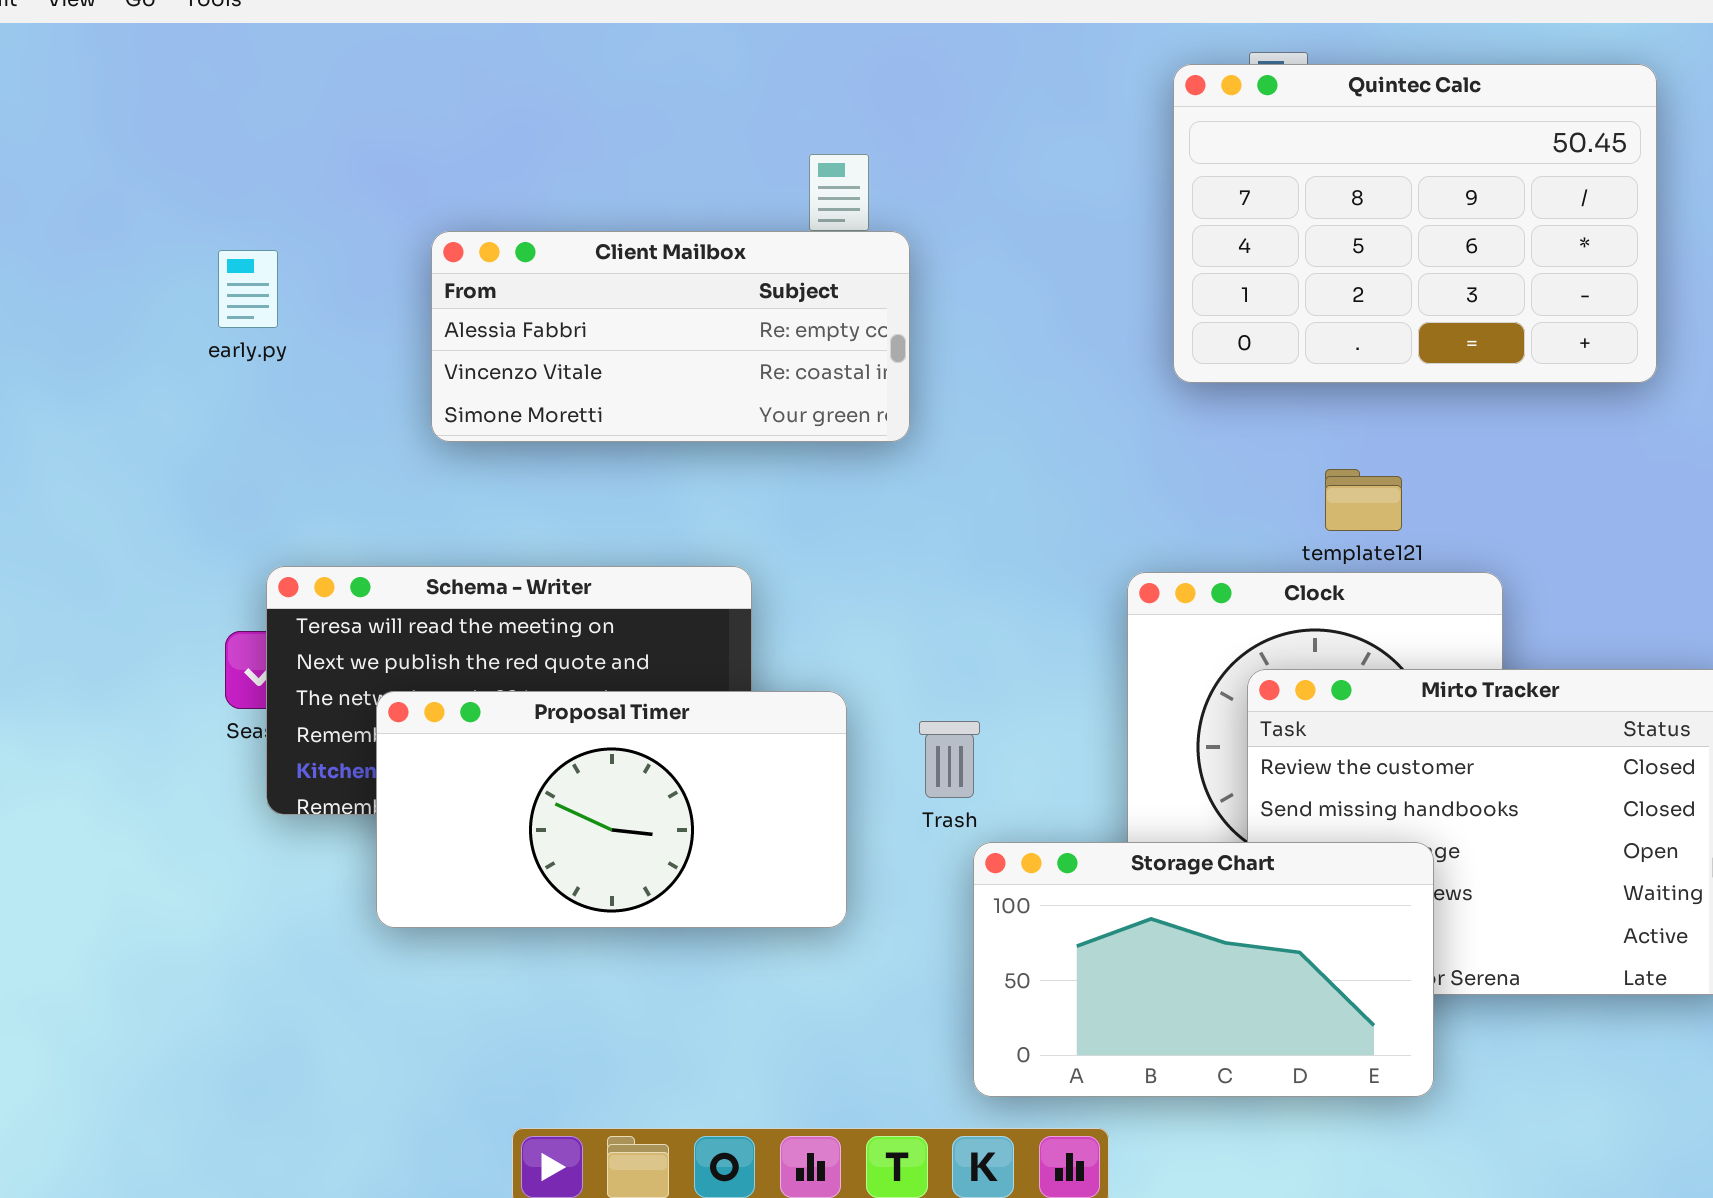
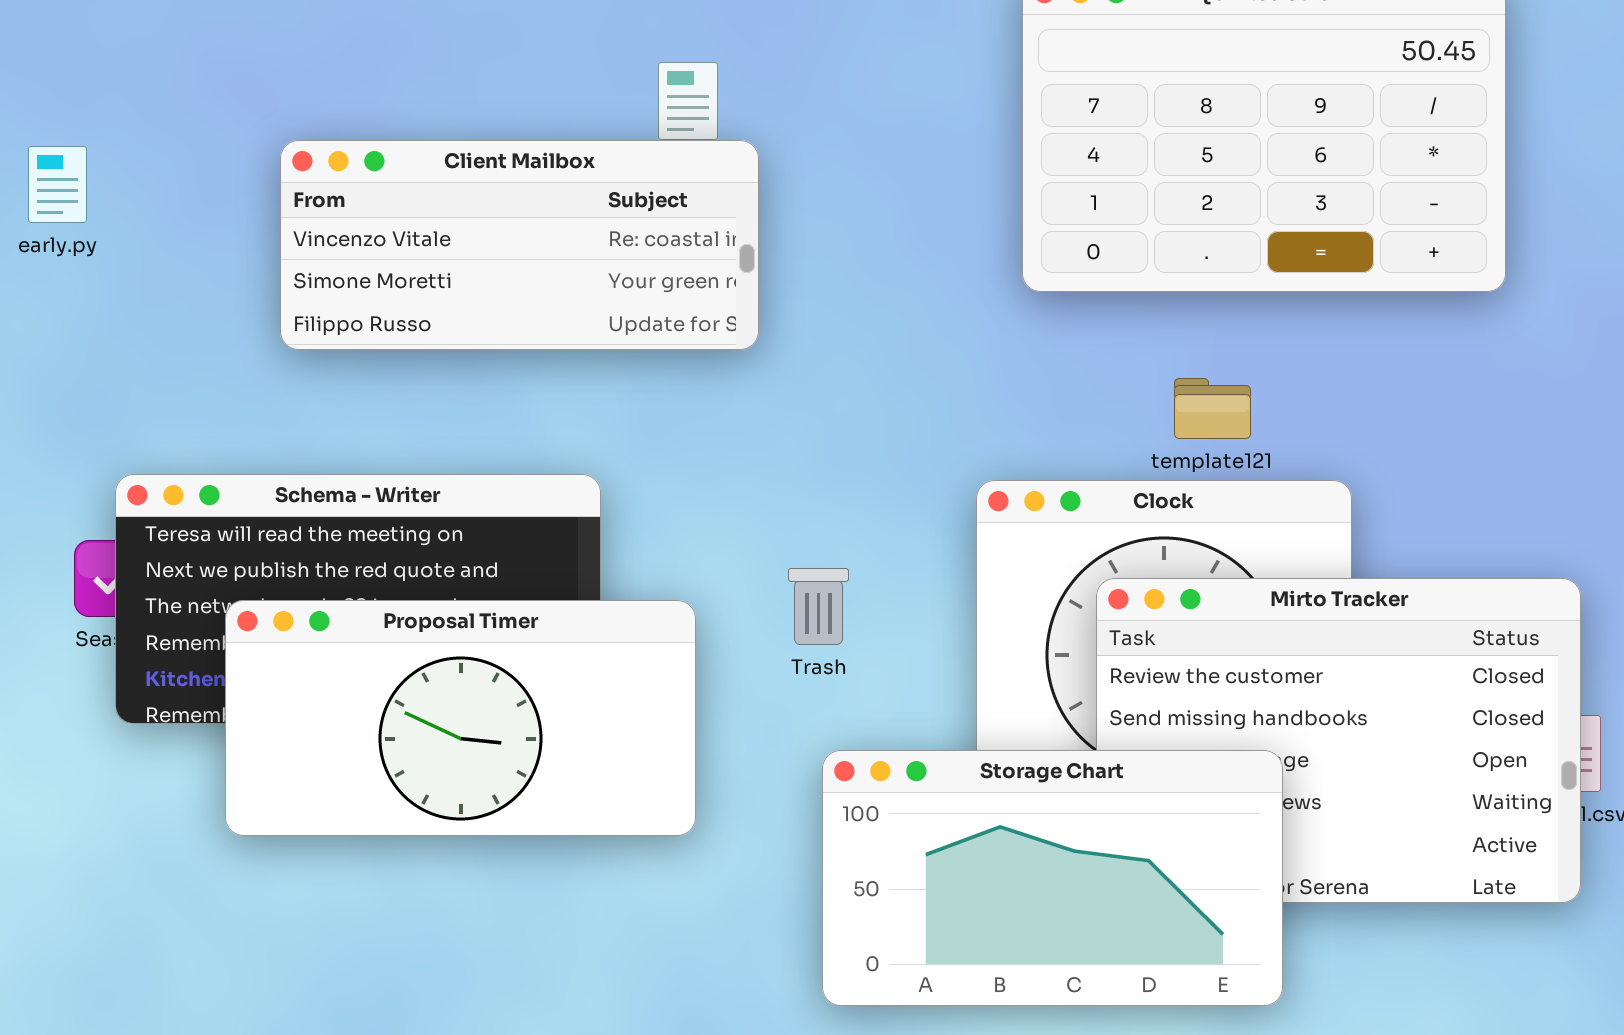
Client Mailbox: [431,231,910,442] -> [280,140,759,350], scrolled down 1 row
early.py: [218,250,278,328] -> [28,146,87,223], moved
Trash: [919,721,980,798] -> [788,568,849,645], moved

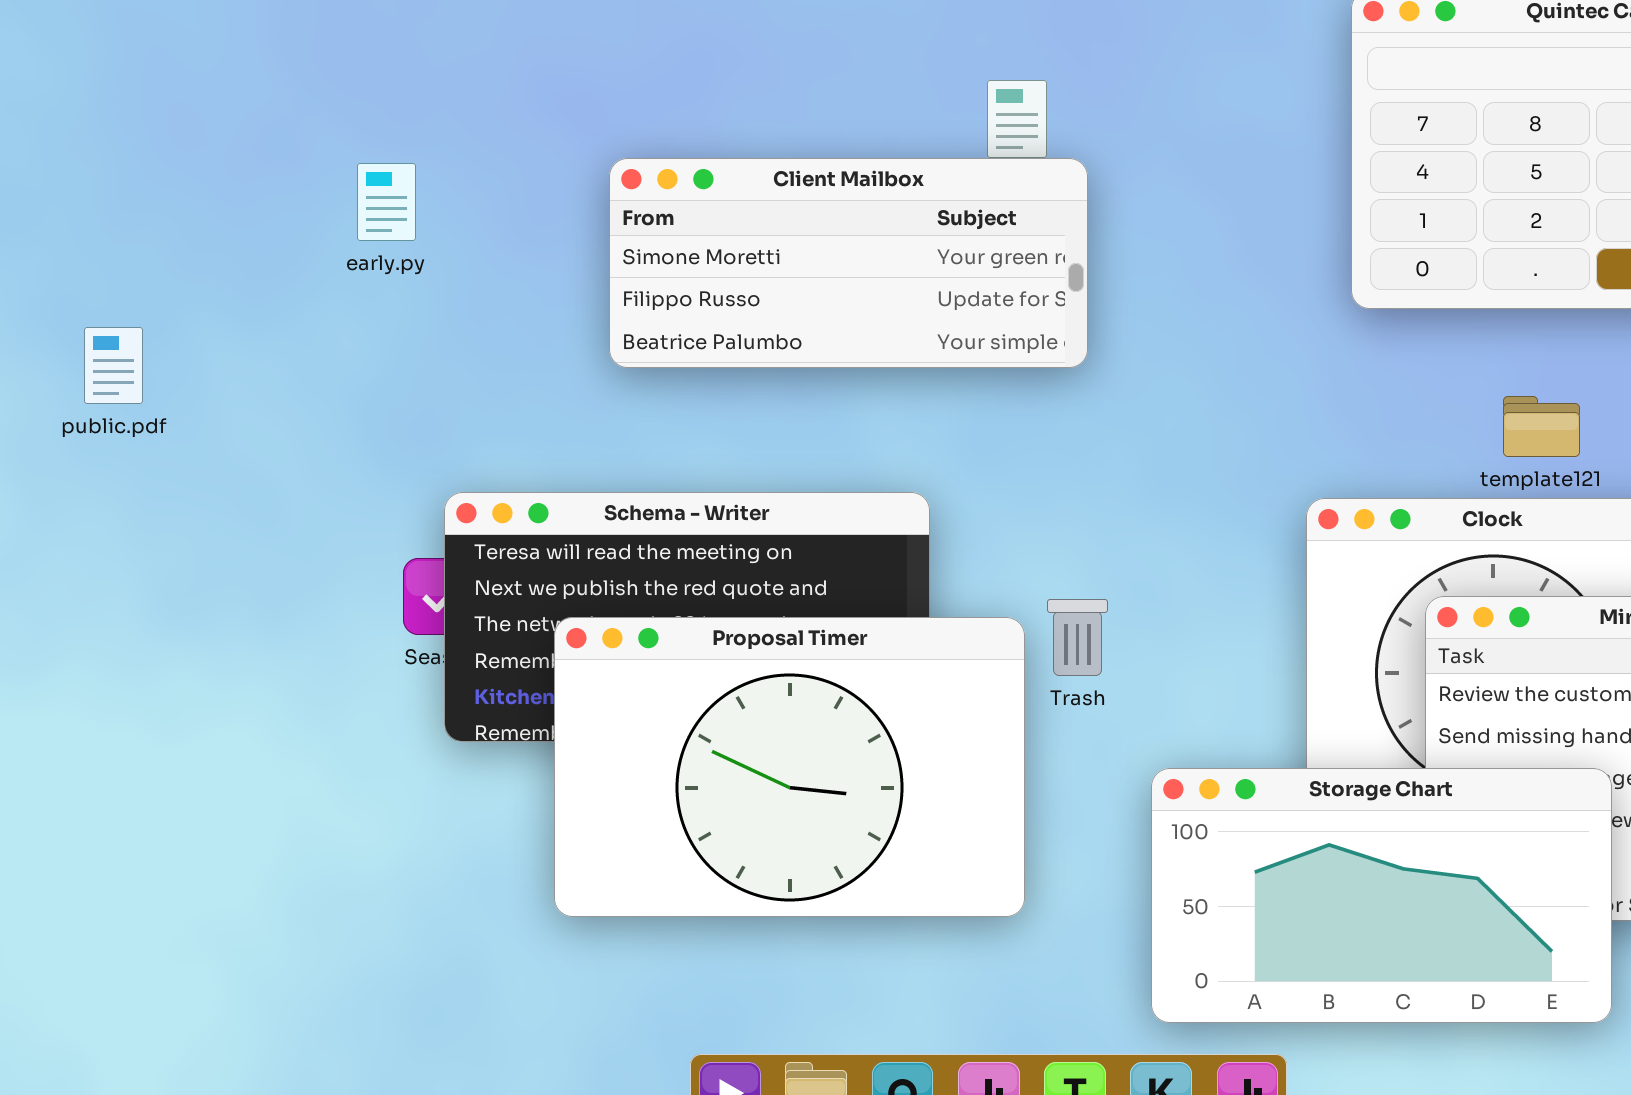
Client Mailbox: [280,140,759,350] -> [609,158,1088,368], scrolled down 1 row
Trash: [788,568,849,645] -> [1047,599,1108,676], moved
Proposal Timer: [225,600,696,836] -> [554,617,1025,917], resized

